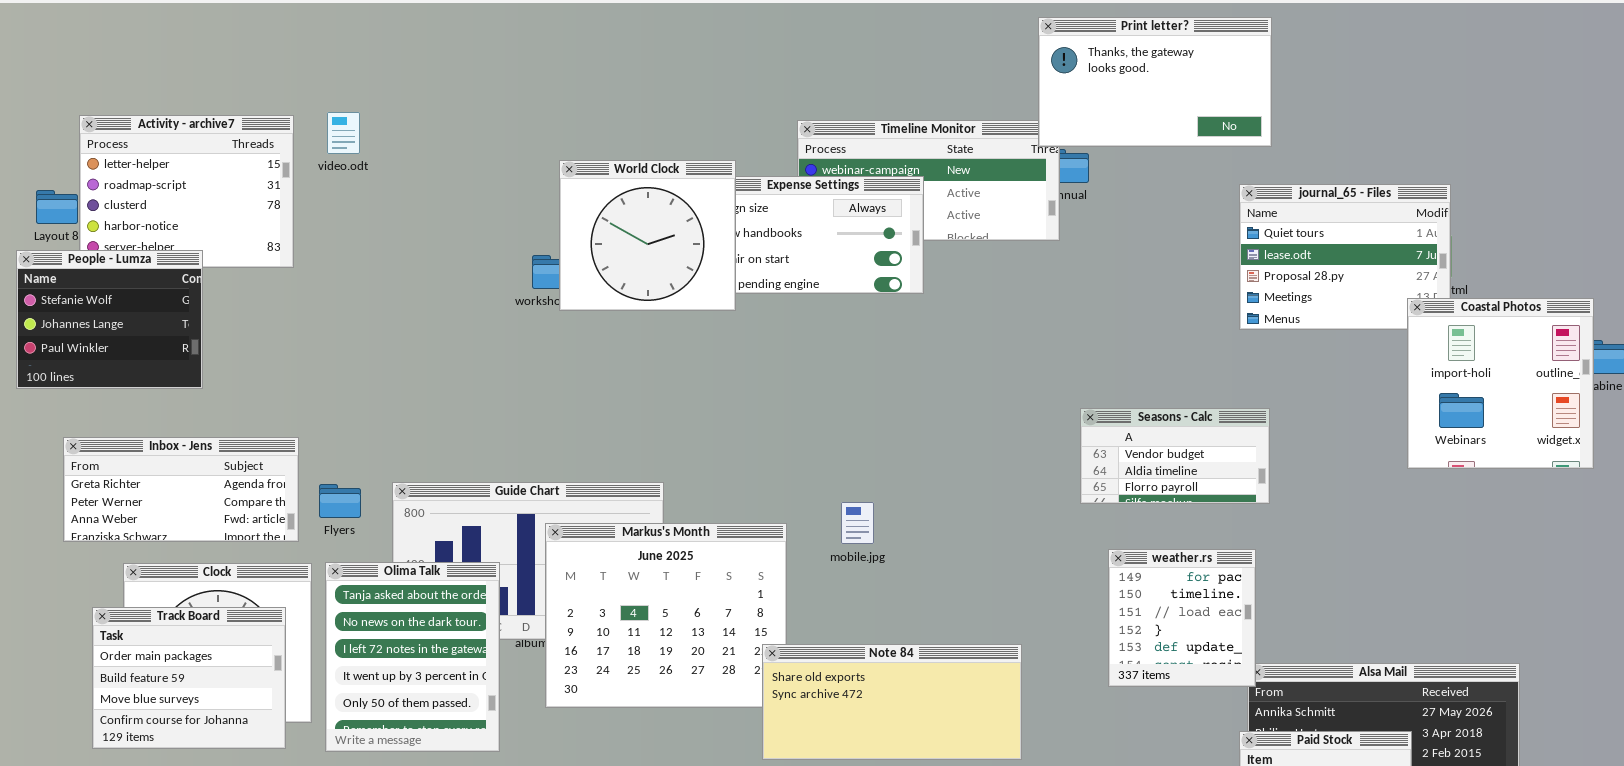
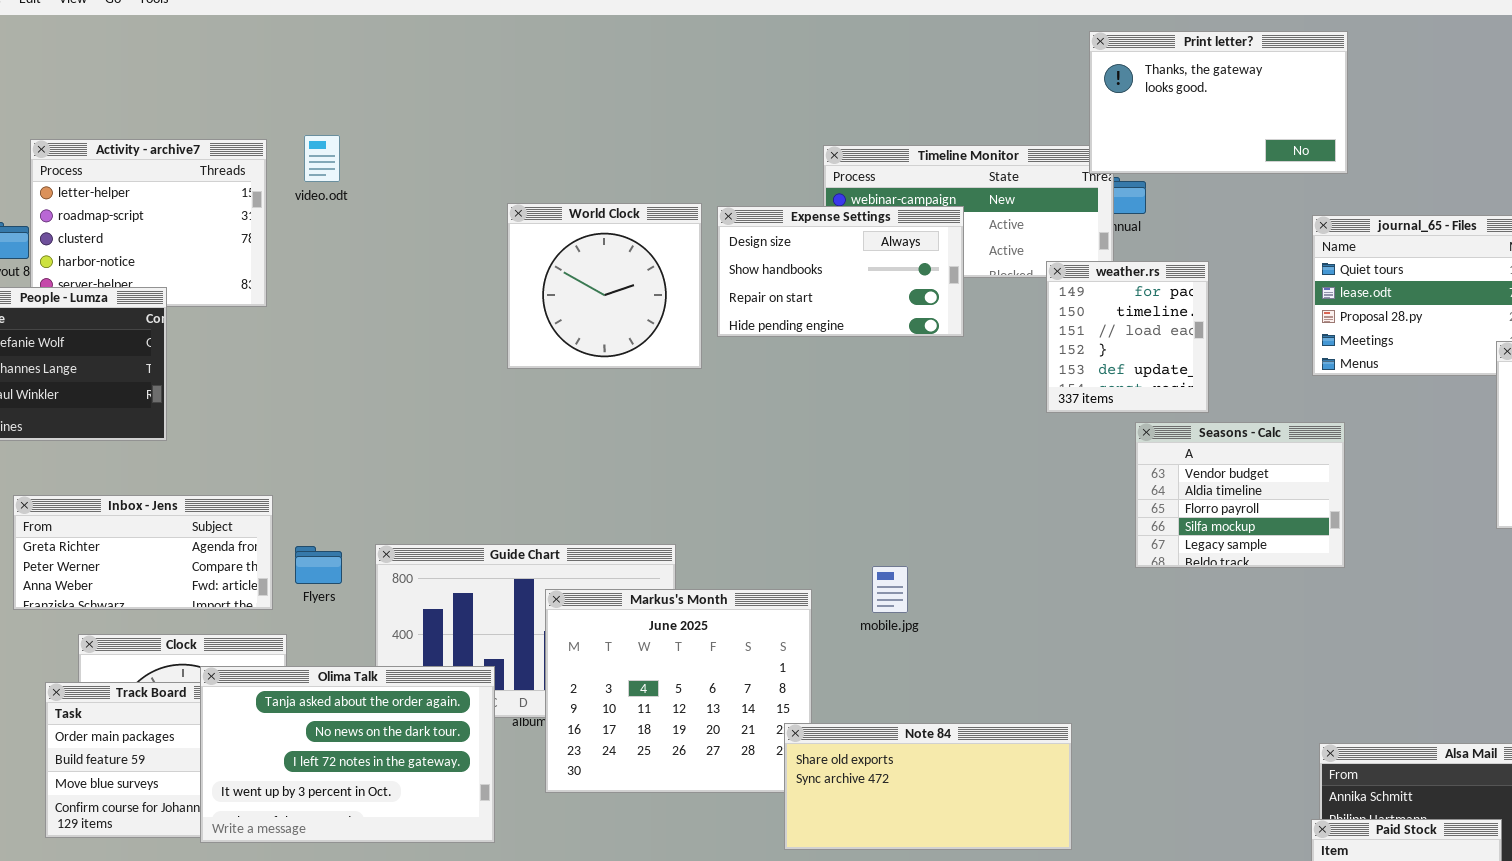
World Clock: [559,160,736,311] -> [507,203,702,369], moved
Seasons - Calc: [1080,408,1270,504] -> [1135,422,1345,568], resized
weather.rs: [1108,549,1256,687] -> [1046,261,1209,413], moved
Olima Talk: [325,562,500,752] -> [200,666,495,843], resized

